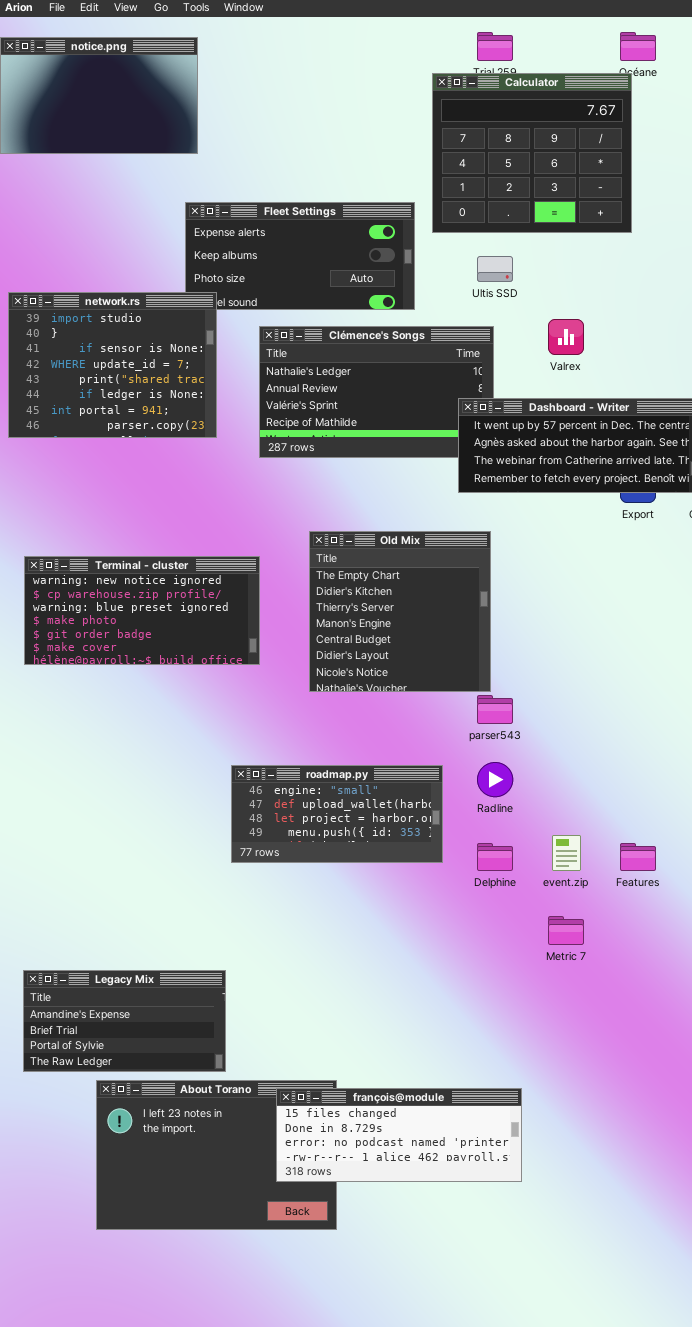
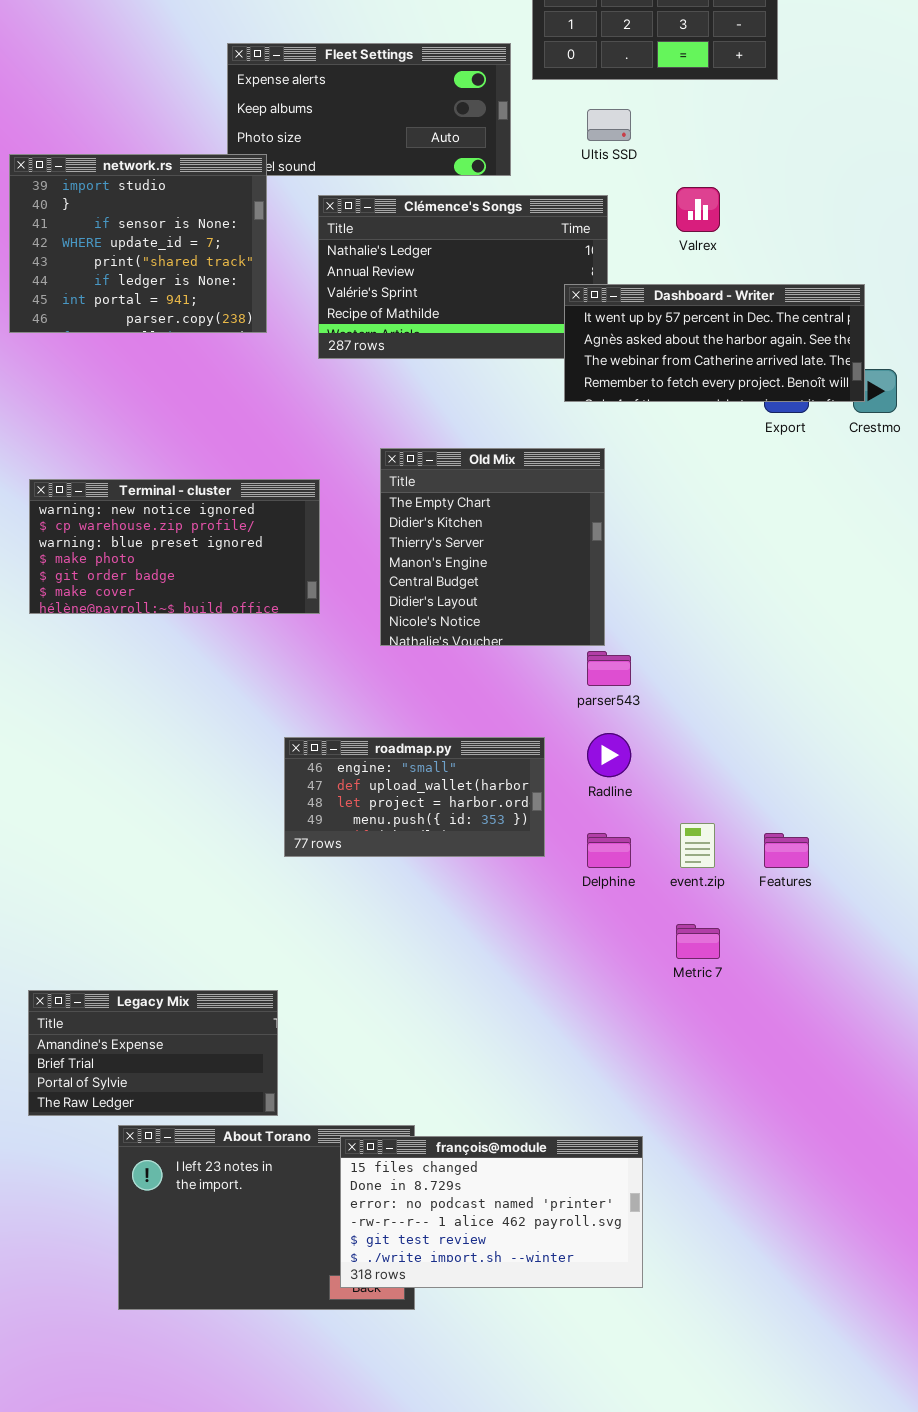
françois@module: [276,1088,522,1182] -> [340,1136,643,1288], resized

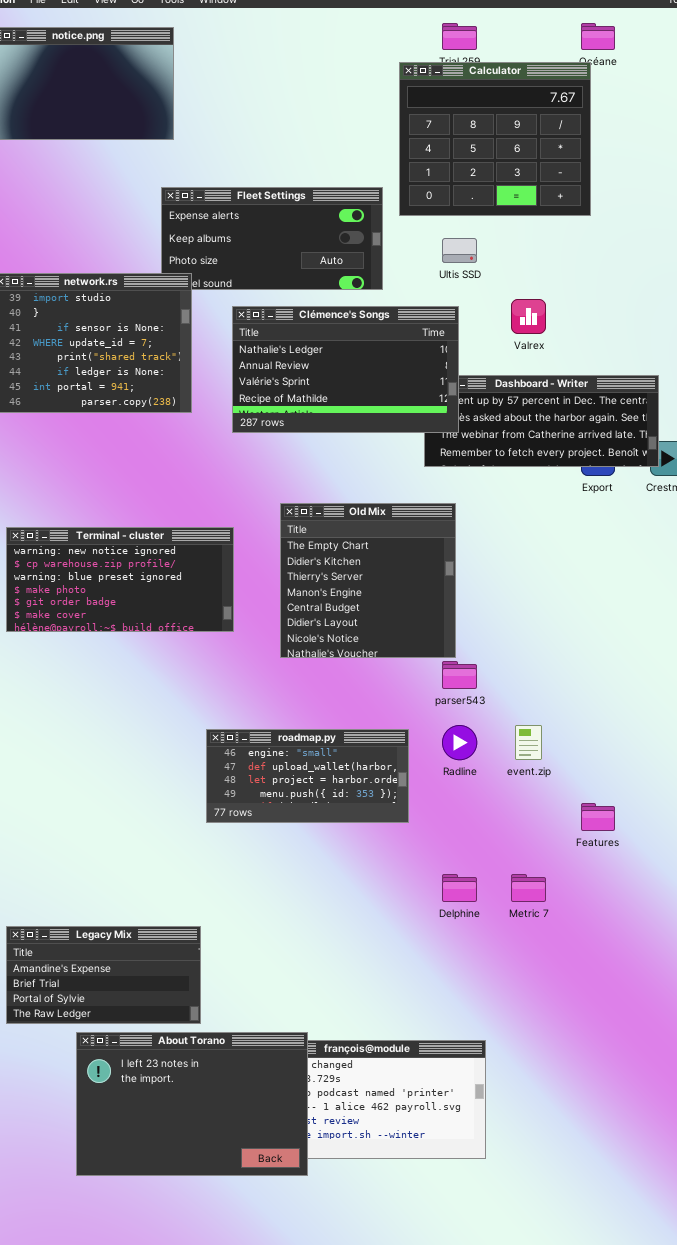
Clémence's Songs: [318,195,608,359] -> [232,306,459,433], raised
event.zip: [680,823,715,868] -> [515,725,542,760], moved
Delphine: [587,833,631,868] -> [442,874,477,902], moved
About Torano: [118,1125,415,1310] -> [76,1032,308,1176], raised

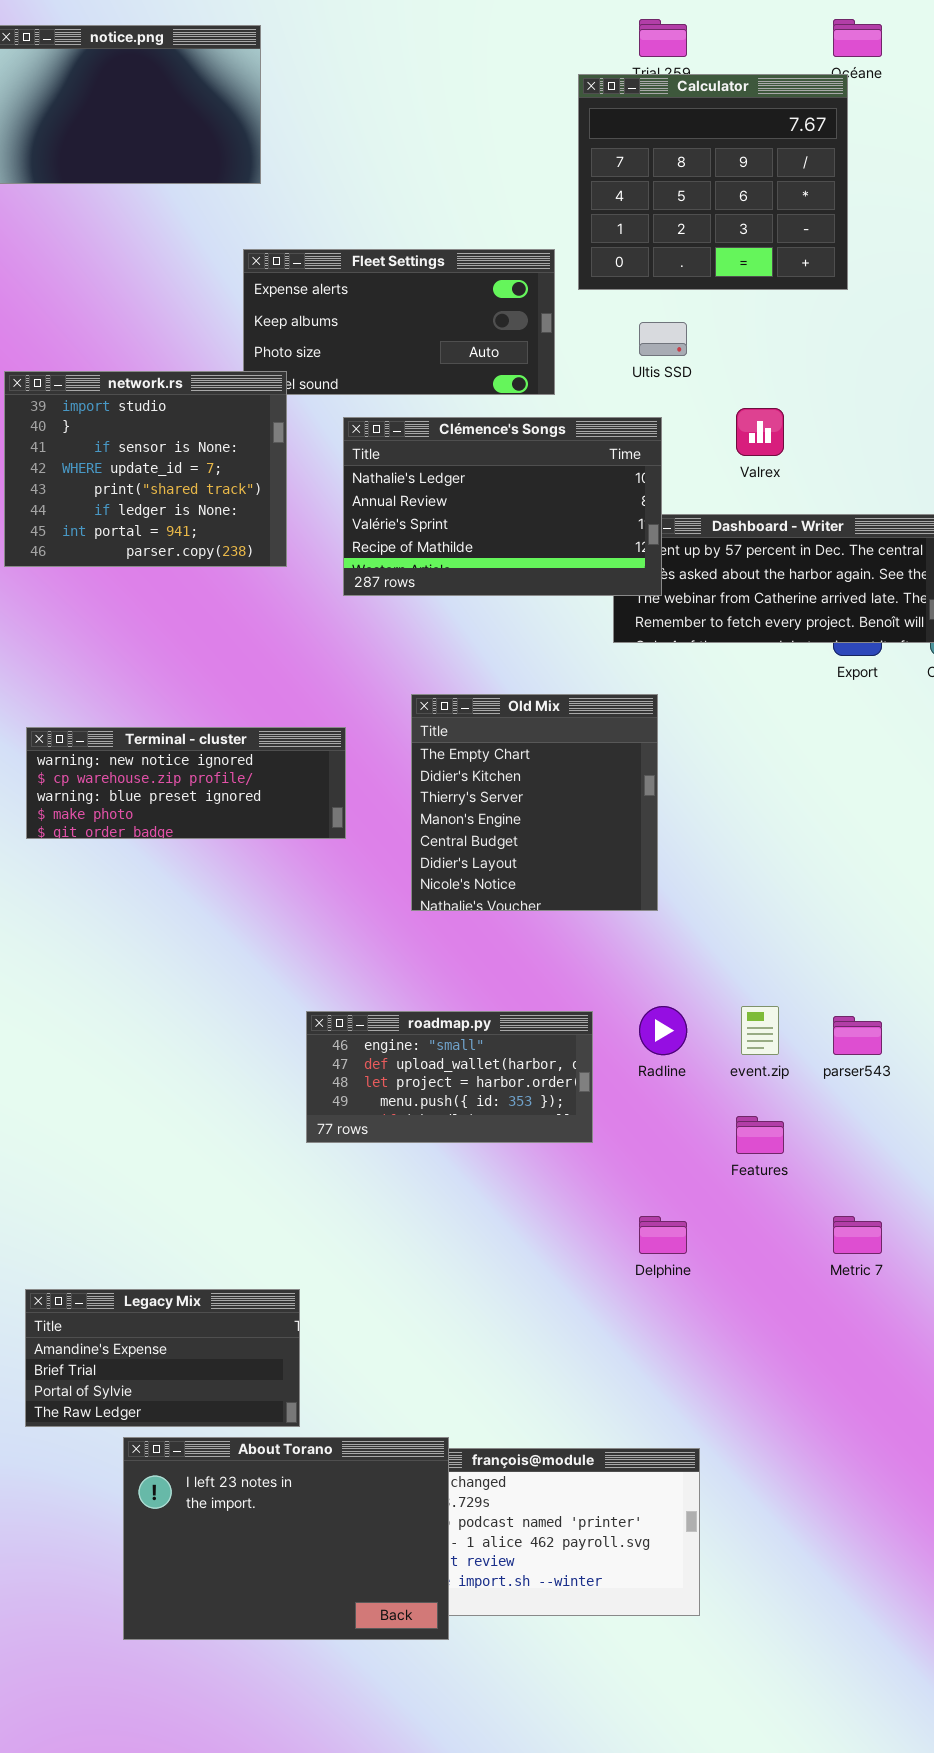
Terminal - cluster: [6,527,234,632] -> [26,727,346,839], resized
parser543: [442,661,477,689] -> [833,1016,882,1055], moved
Features: [581,803,615,831] -> [736,1116,784,1154], moved
Metric 7: [511,874,546,902] -> [833,1216,882,1254], moved

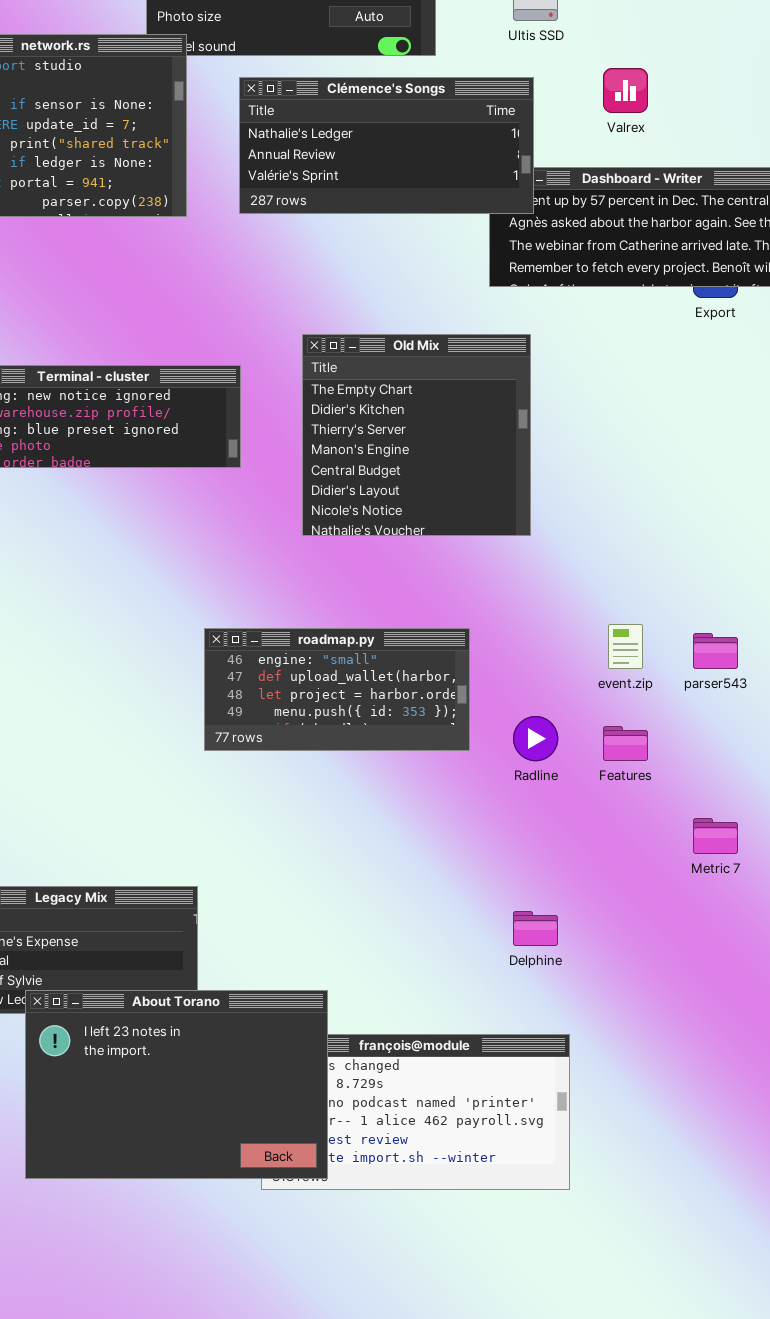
Clémence's Songs: [343,417,662,596] -> [239,77,534,214], resized
Radline: [639,1006,687,1055] -> [513,716,558,761], moved
Delphine: [639,1216,687,1254] -> [513,911,558,946], moved
About Torano: [123,1437,449,1640] -> [25,990,328,1179], moved

